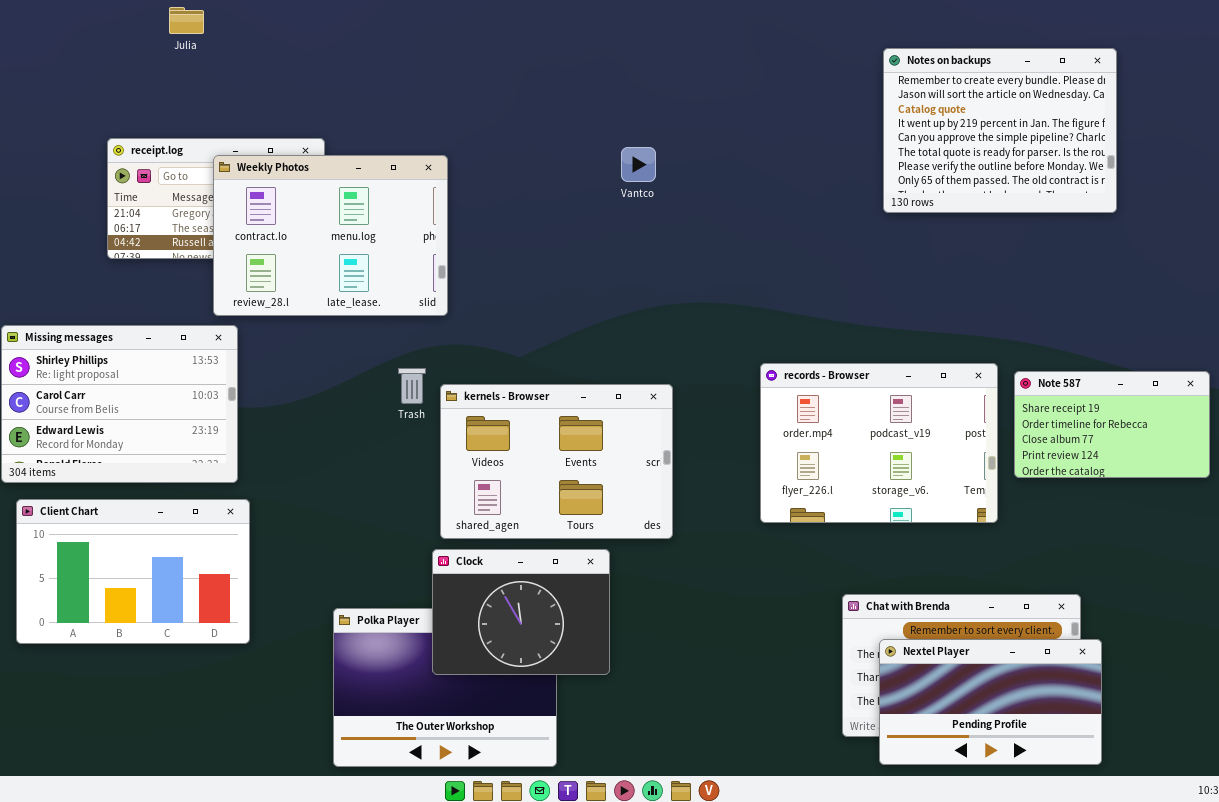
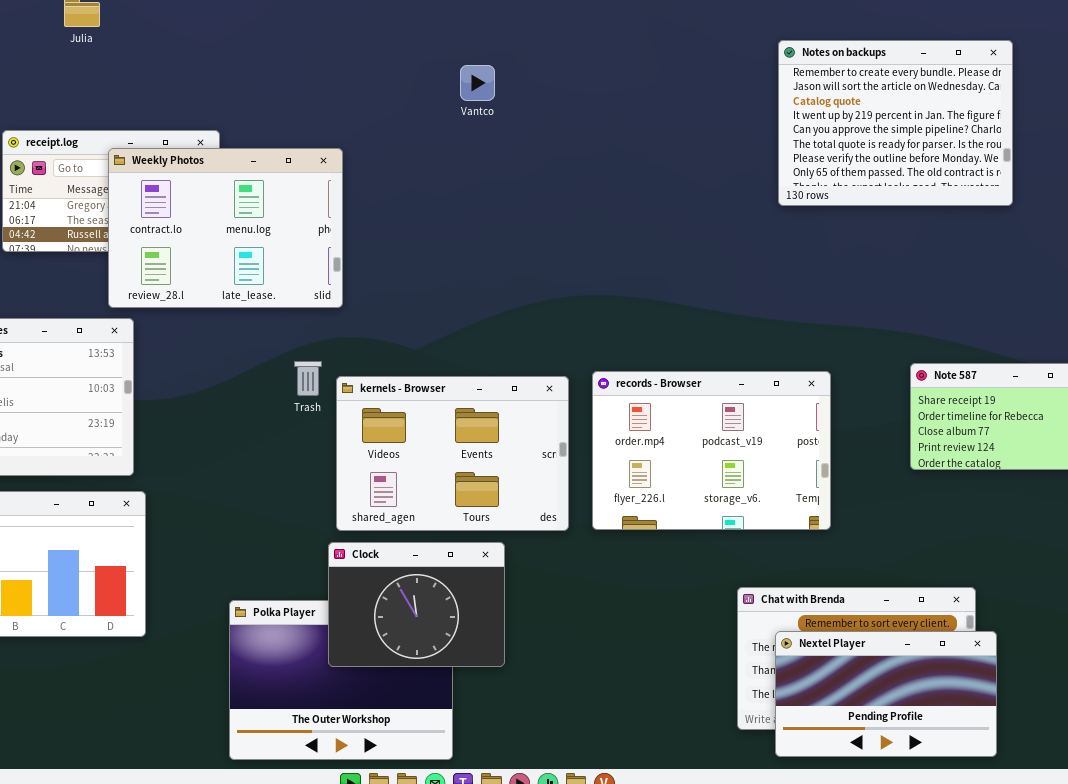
Vantco: [621,147,656,182] -> [460,65,495,101], moved
records - Browser: [760,363,998,523] -> [592,371,831,530], moved

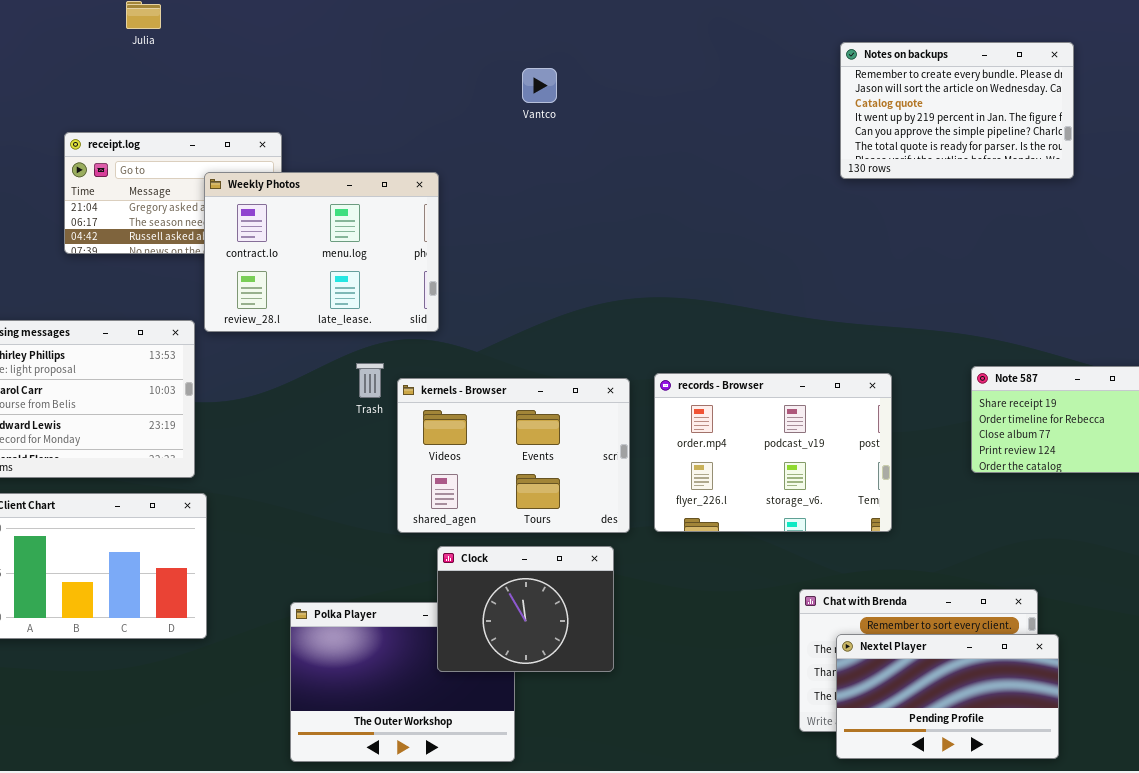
Notes on backups: [778,40,1013,206] -> [840,42,1074,179], resized
Weekly Photos: [108,148,343,308] -> [204,172,439,332], moved
Clock: [328,542,505,667] -> [437,546,614,672], moved

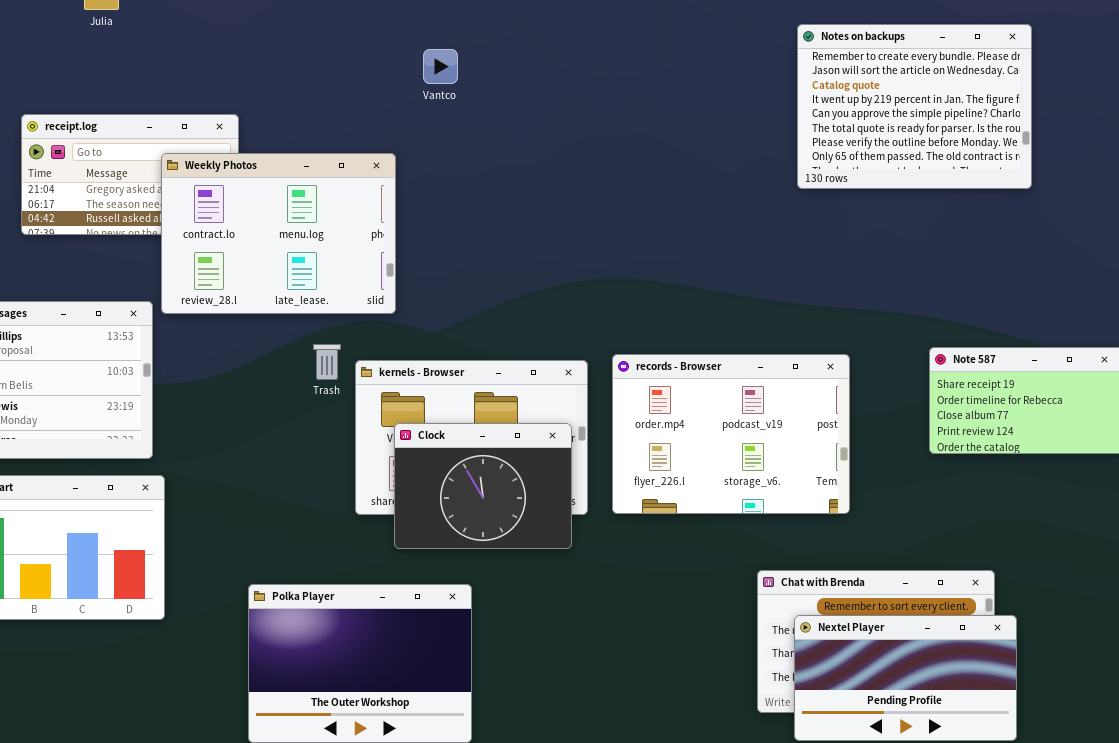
Notes on backups: [840,42,1074,179] -> [797,24,1032,189], resized
Vantco: [522,68,557,103] -> [423,49,458,84], moved
Clock: [437,546,614,672] -> [394,423,572,549], moved

